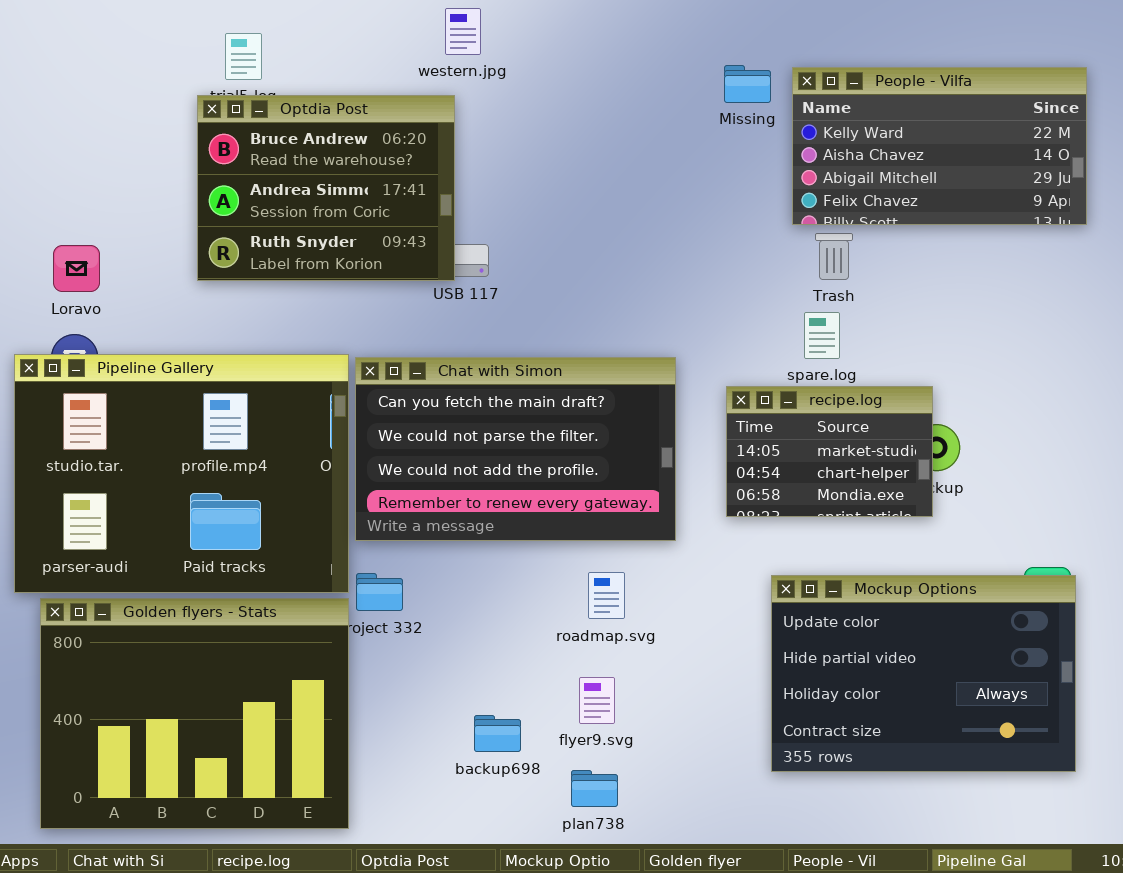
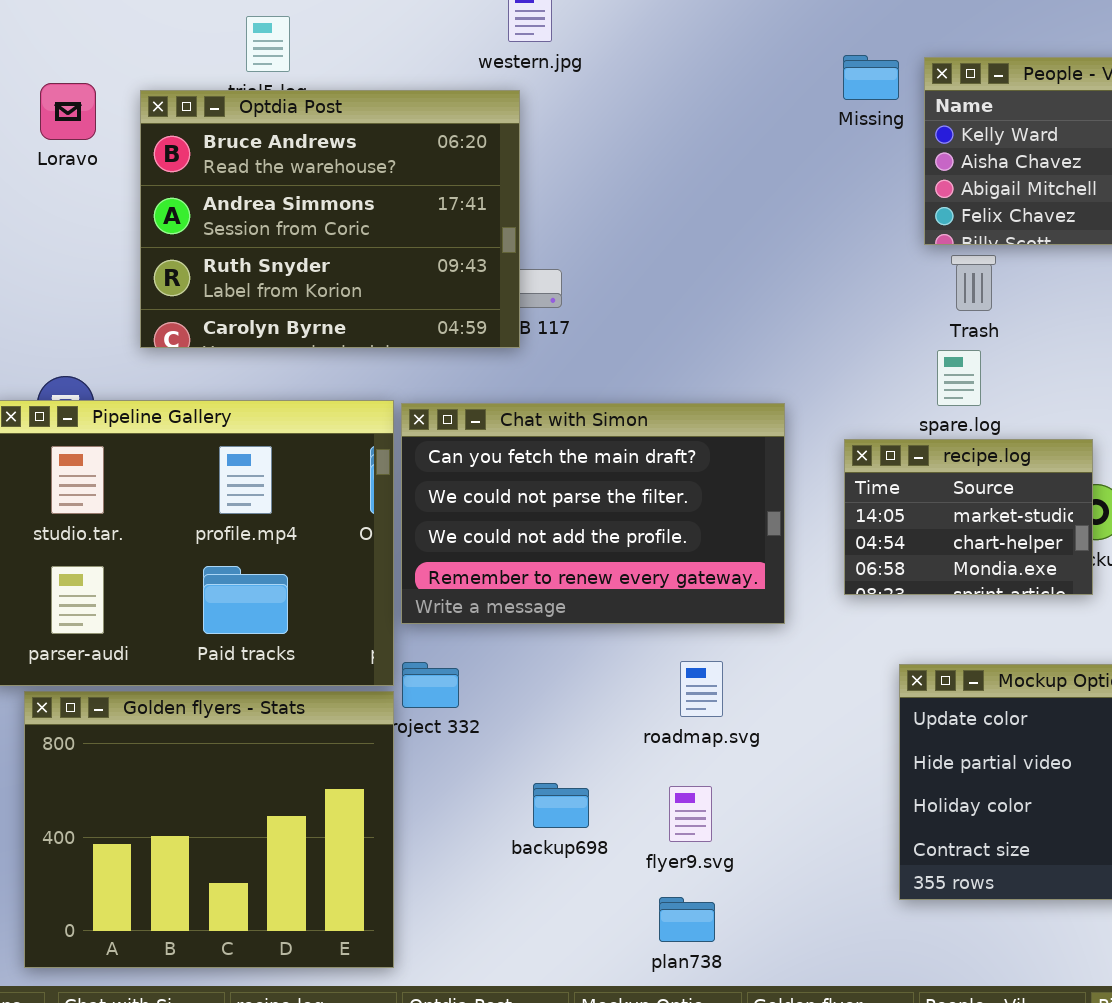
Optdia Post: [197,95,455,281] -> [140,90,520,348], resized
Loravo: [53,245,100,292] -> [40,83,96,140], moved
backup698: [474,715,521,752] -> [533,783,589,828], moved

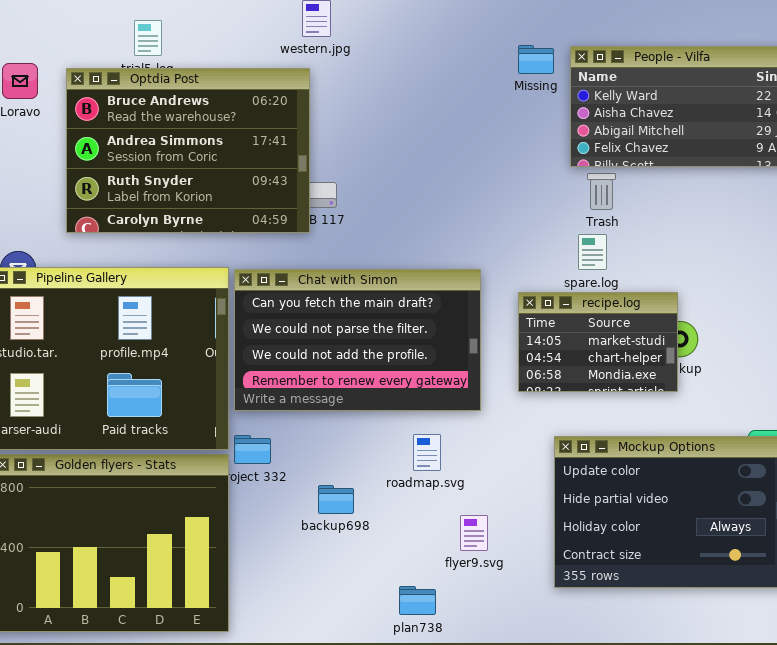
backup698: [533,783,589,828] -> [318,485,354,514], moved
flyer9.svg: [669,786,712,842] -> [460,515,488,551], moved

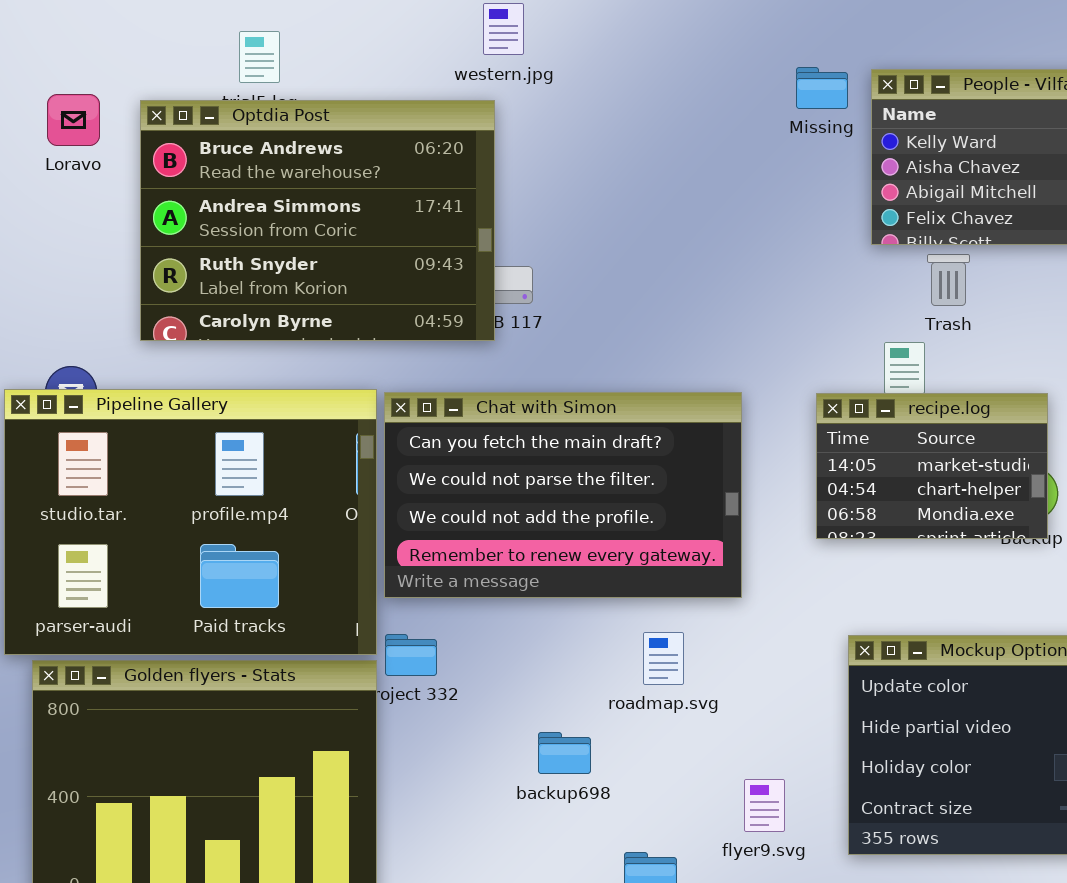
Trash: [587,173,616,210] -> [927,254,970,306], moved
recipe.log: [518,292,678,392] -> [816,393,1048,539], moved
backup698: [318,485,354,514] -> [538,732,591,774], moved
flyer9.svg: [460,515,488,551] -> [744,779,785,832], moved

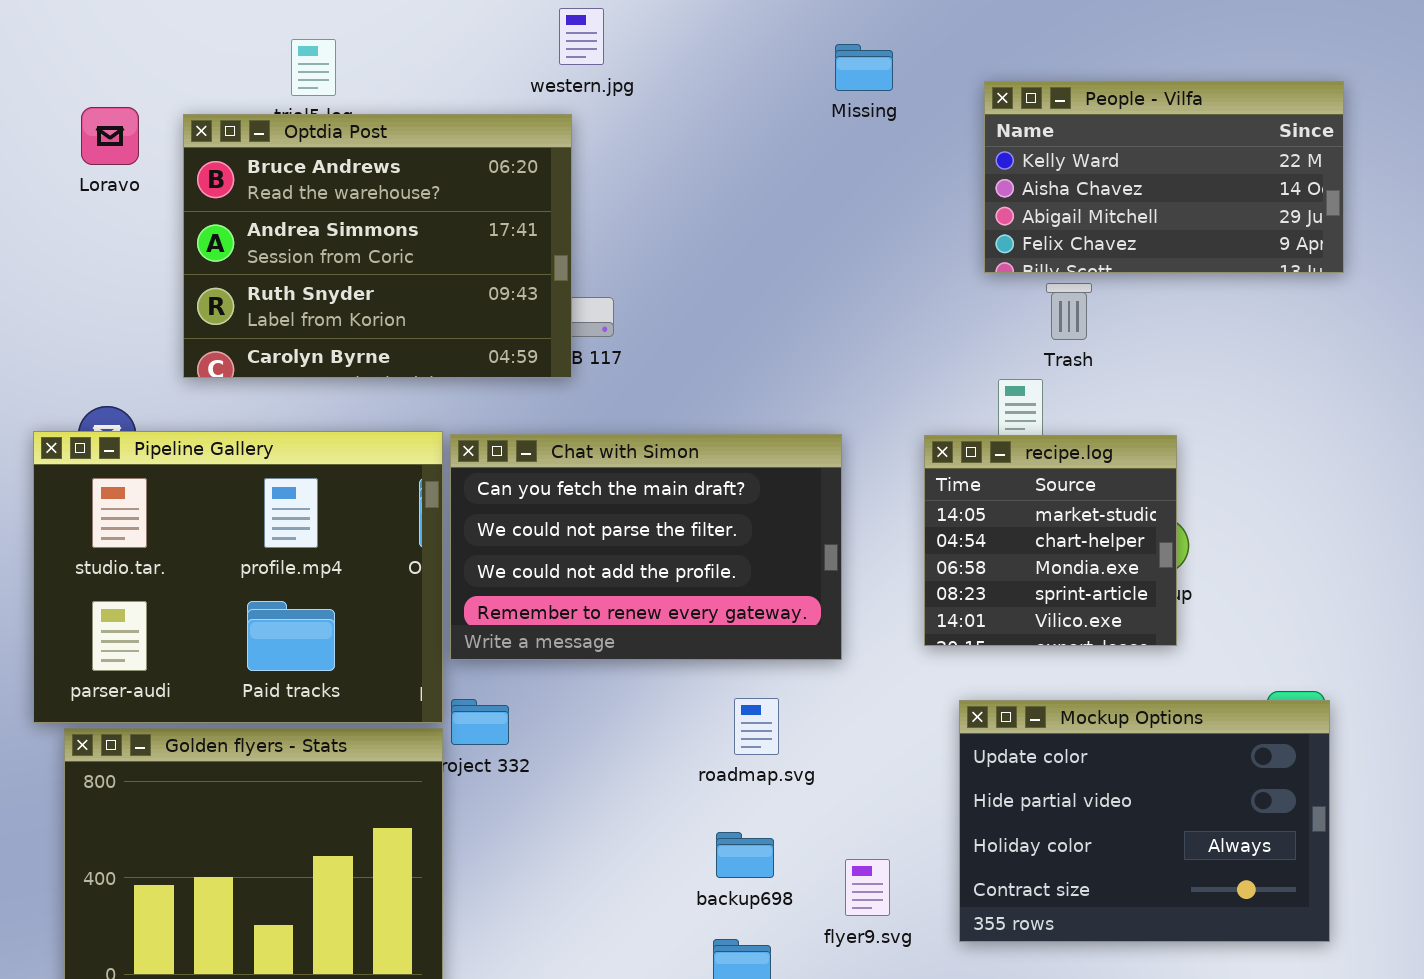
Missing: [796,67,848,109] -> [835,44,893,91], moved
recipe.log: [816,393,1048,539] -> [924,435,1177,646], resized
backup698: [538,732,591,774] -> [716,832,774,878], moved

